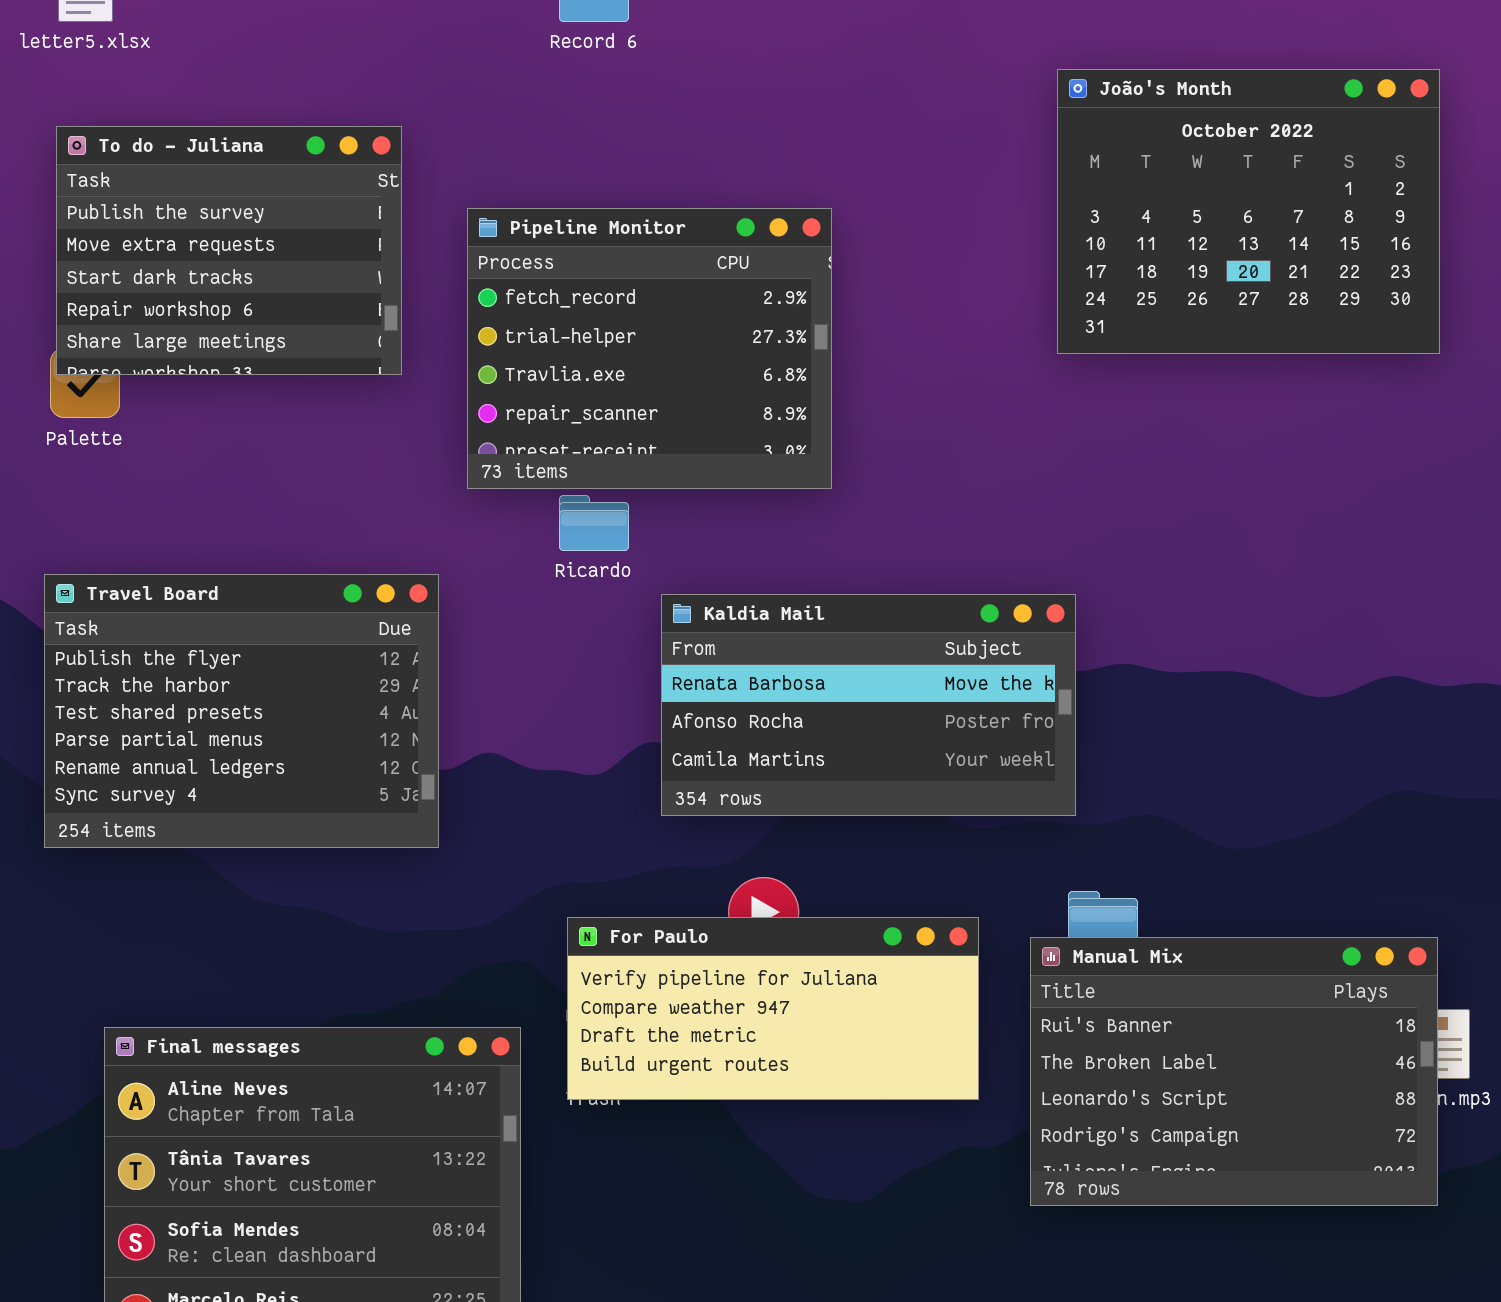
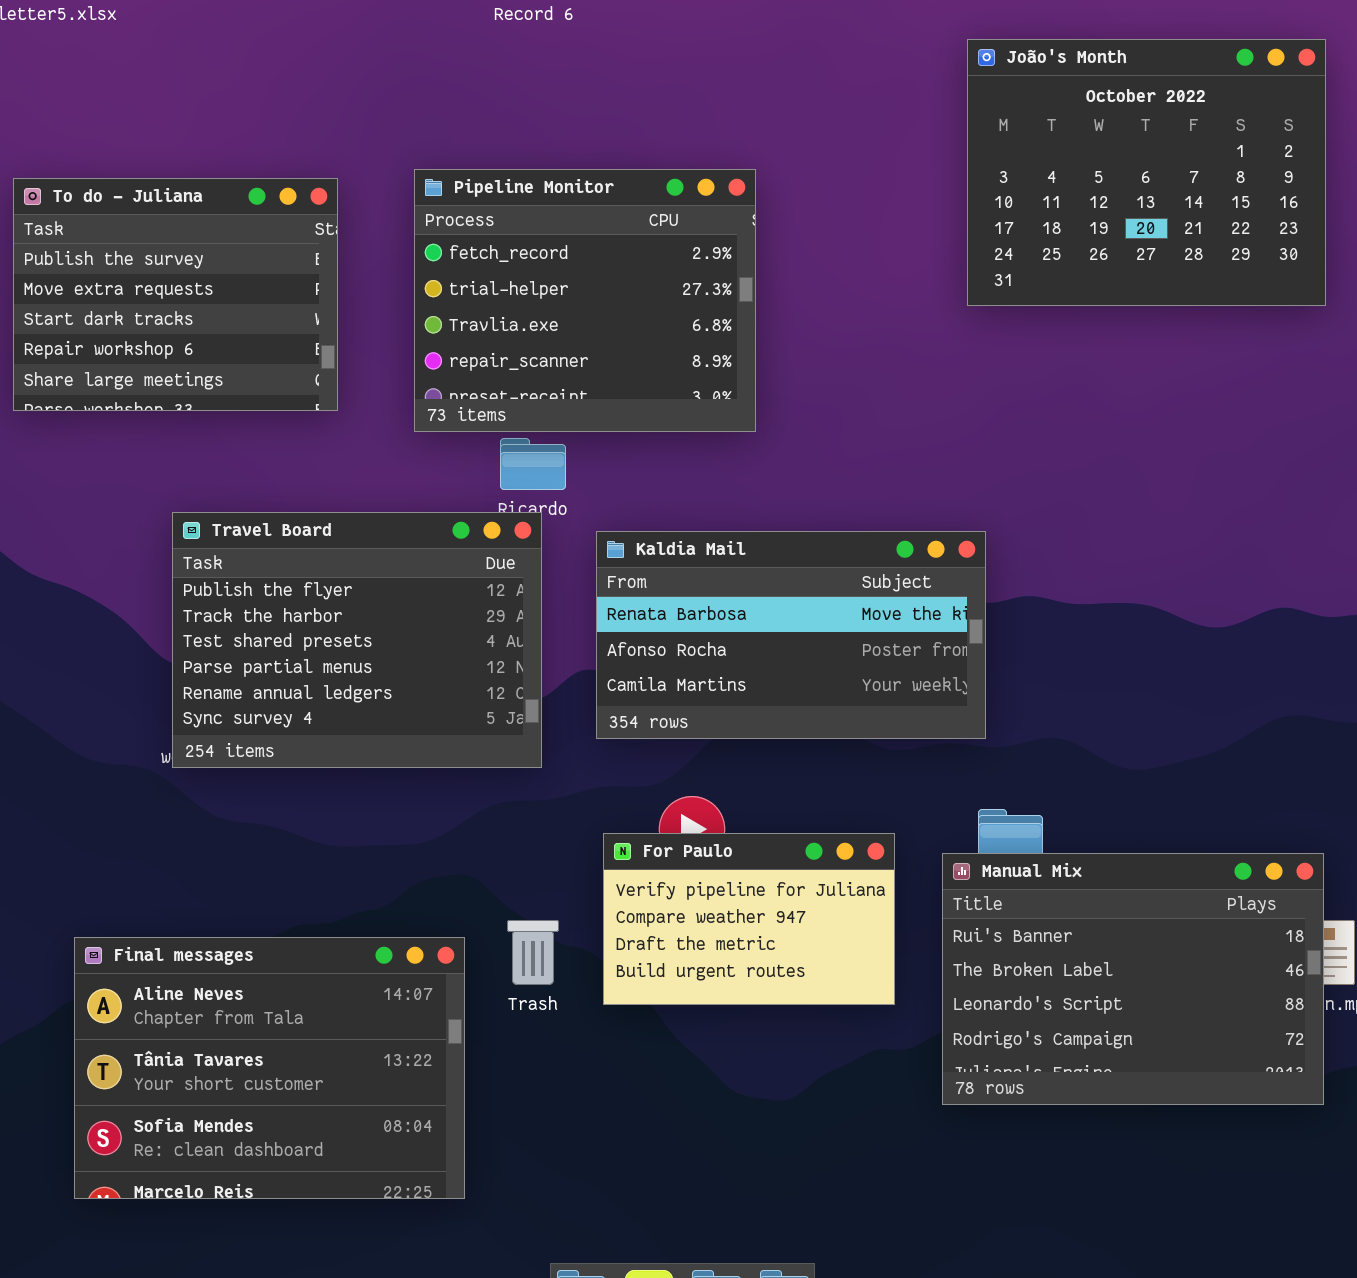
To do - Juliana: [56,126,402,375] -> [13,178,338,411], moved
Travel Board: [44,574,439,848] -> [172,512,542,768], moved
For Paulo: [567,917,979,1100] -> [603,833,895,1005], resized

